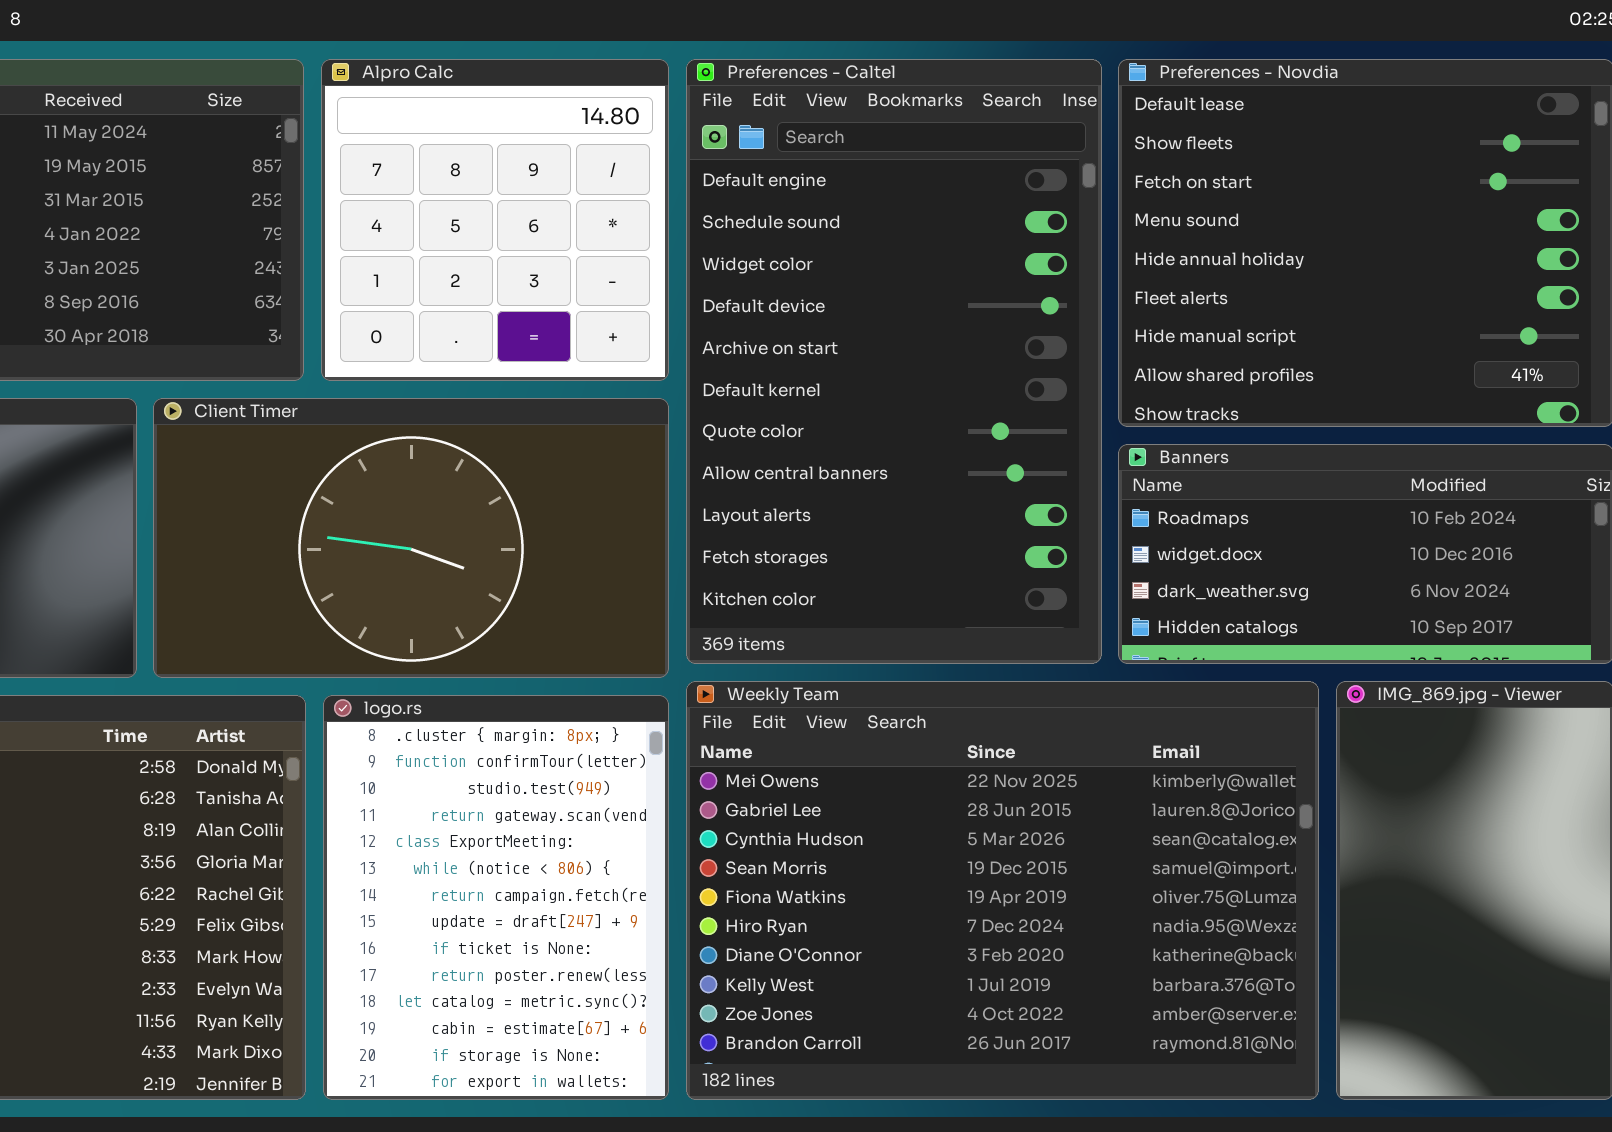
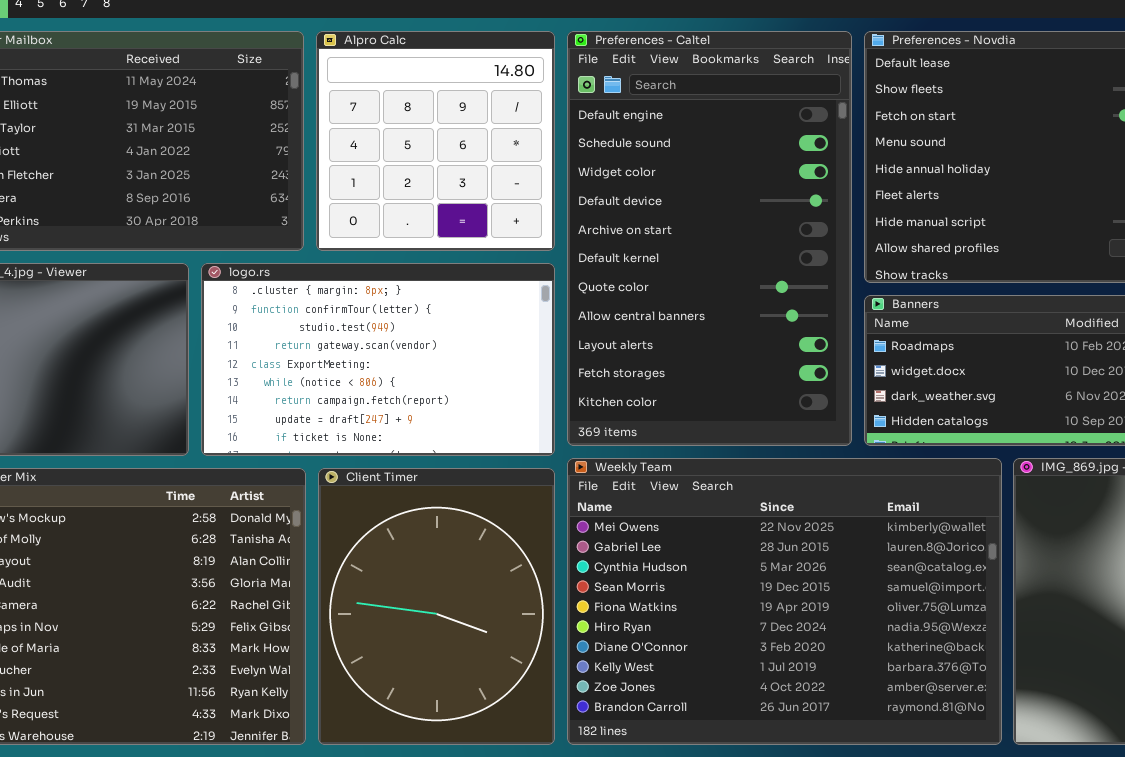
Client Timer: [153,398,669,678] -> [318,468,555,745], moved, resized
logo.rs: [323,695,669,1100] -> [201,263,555,456], moved, resized

